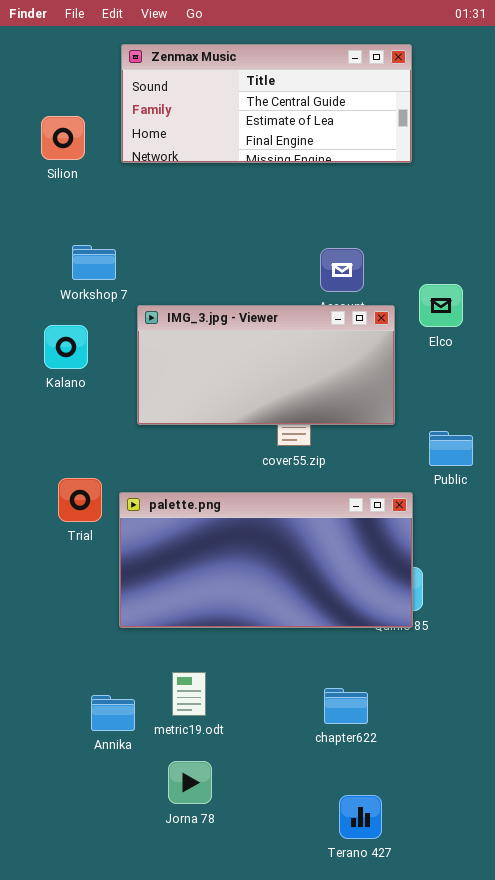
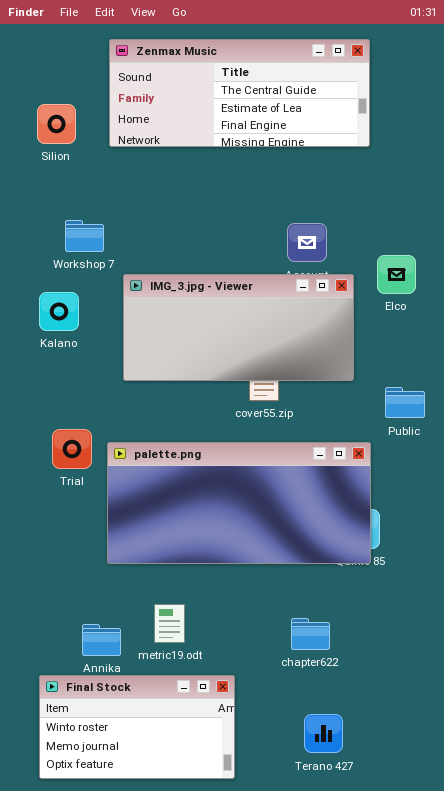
Final Stock: none -> [39,675,235,779], opened

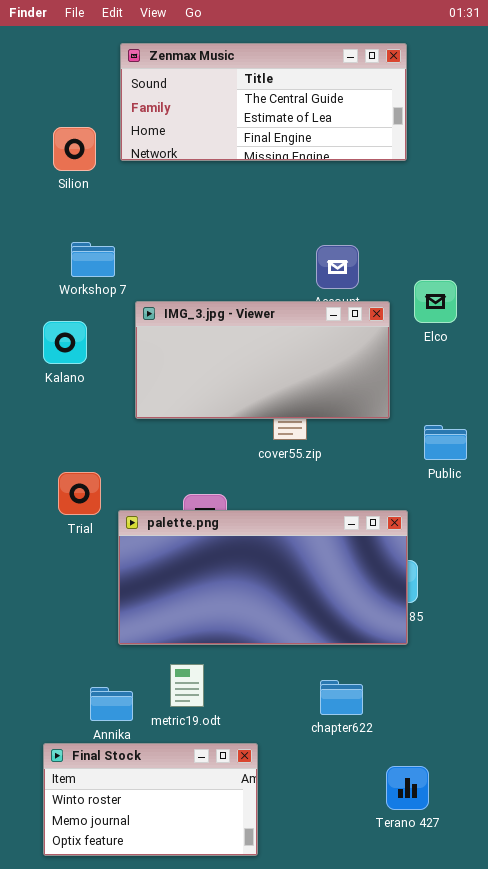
Silion: [37,104,76,144] -> [53,127,96,171], moved
palette.png: [107,442,371,564] -> [118,510,408,645], moved
Terano 427: [304,714,343,753] -> [386,766,429,810], moved

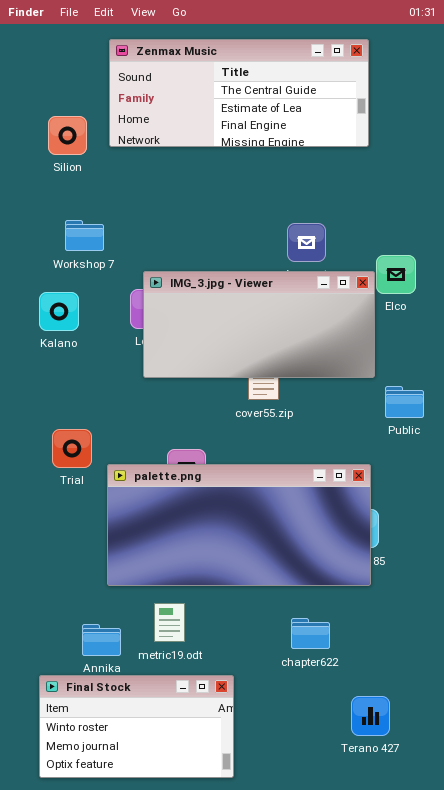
IMG_3.jpg - Viewer: [135,301,390,419] -> [143,271,375,378], moved

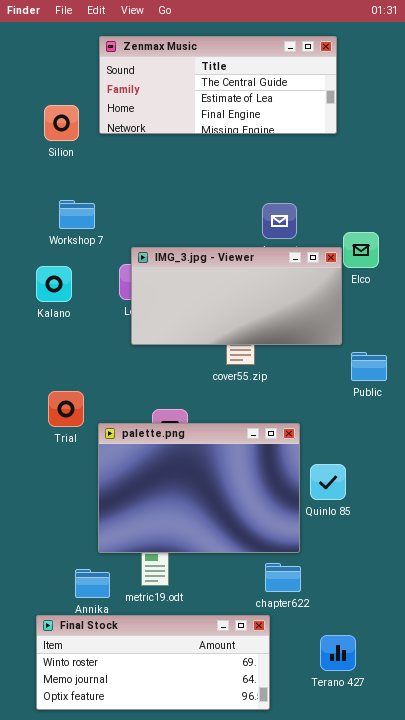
palette.png: [107,464,371,586] -> [98,423,300,553], resized
Final Stock: [39,675,234,778] -> [36,615,270,710], resized

